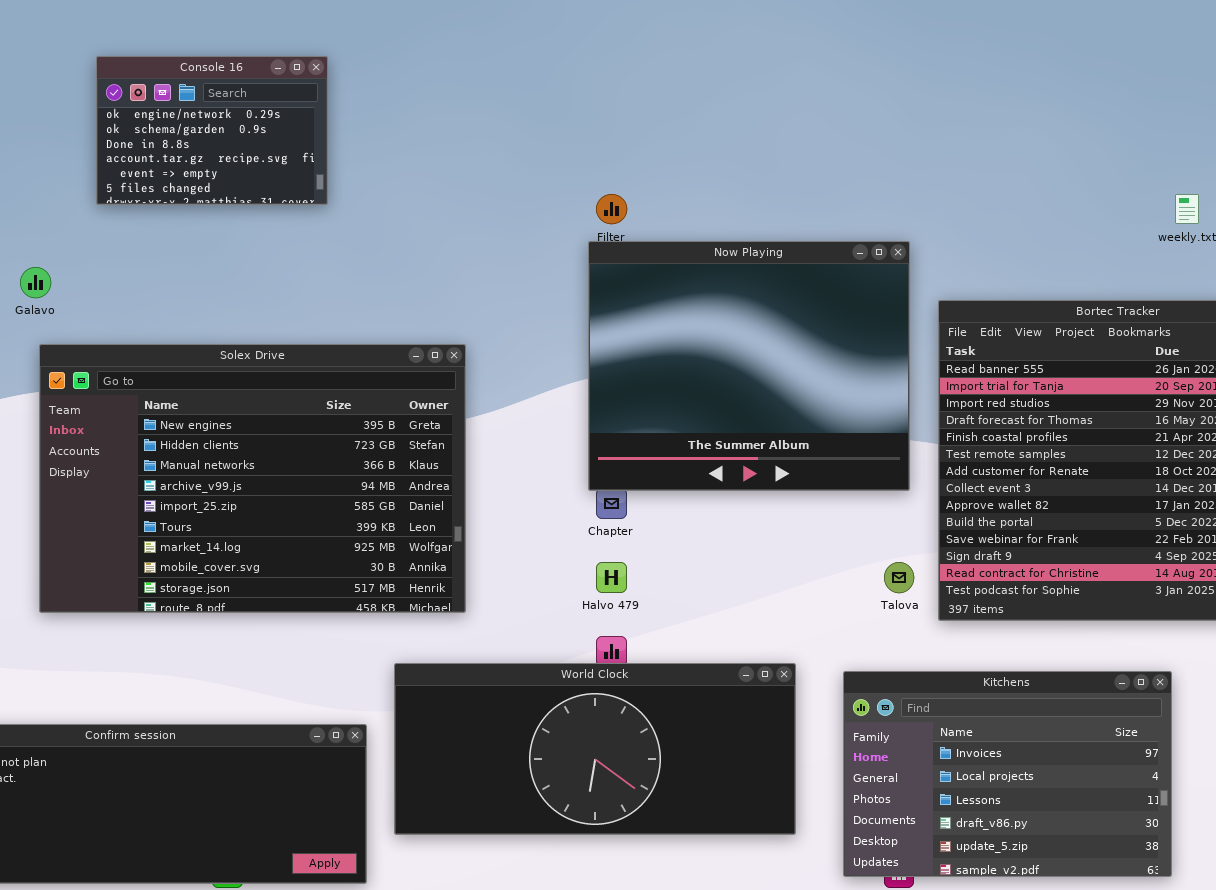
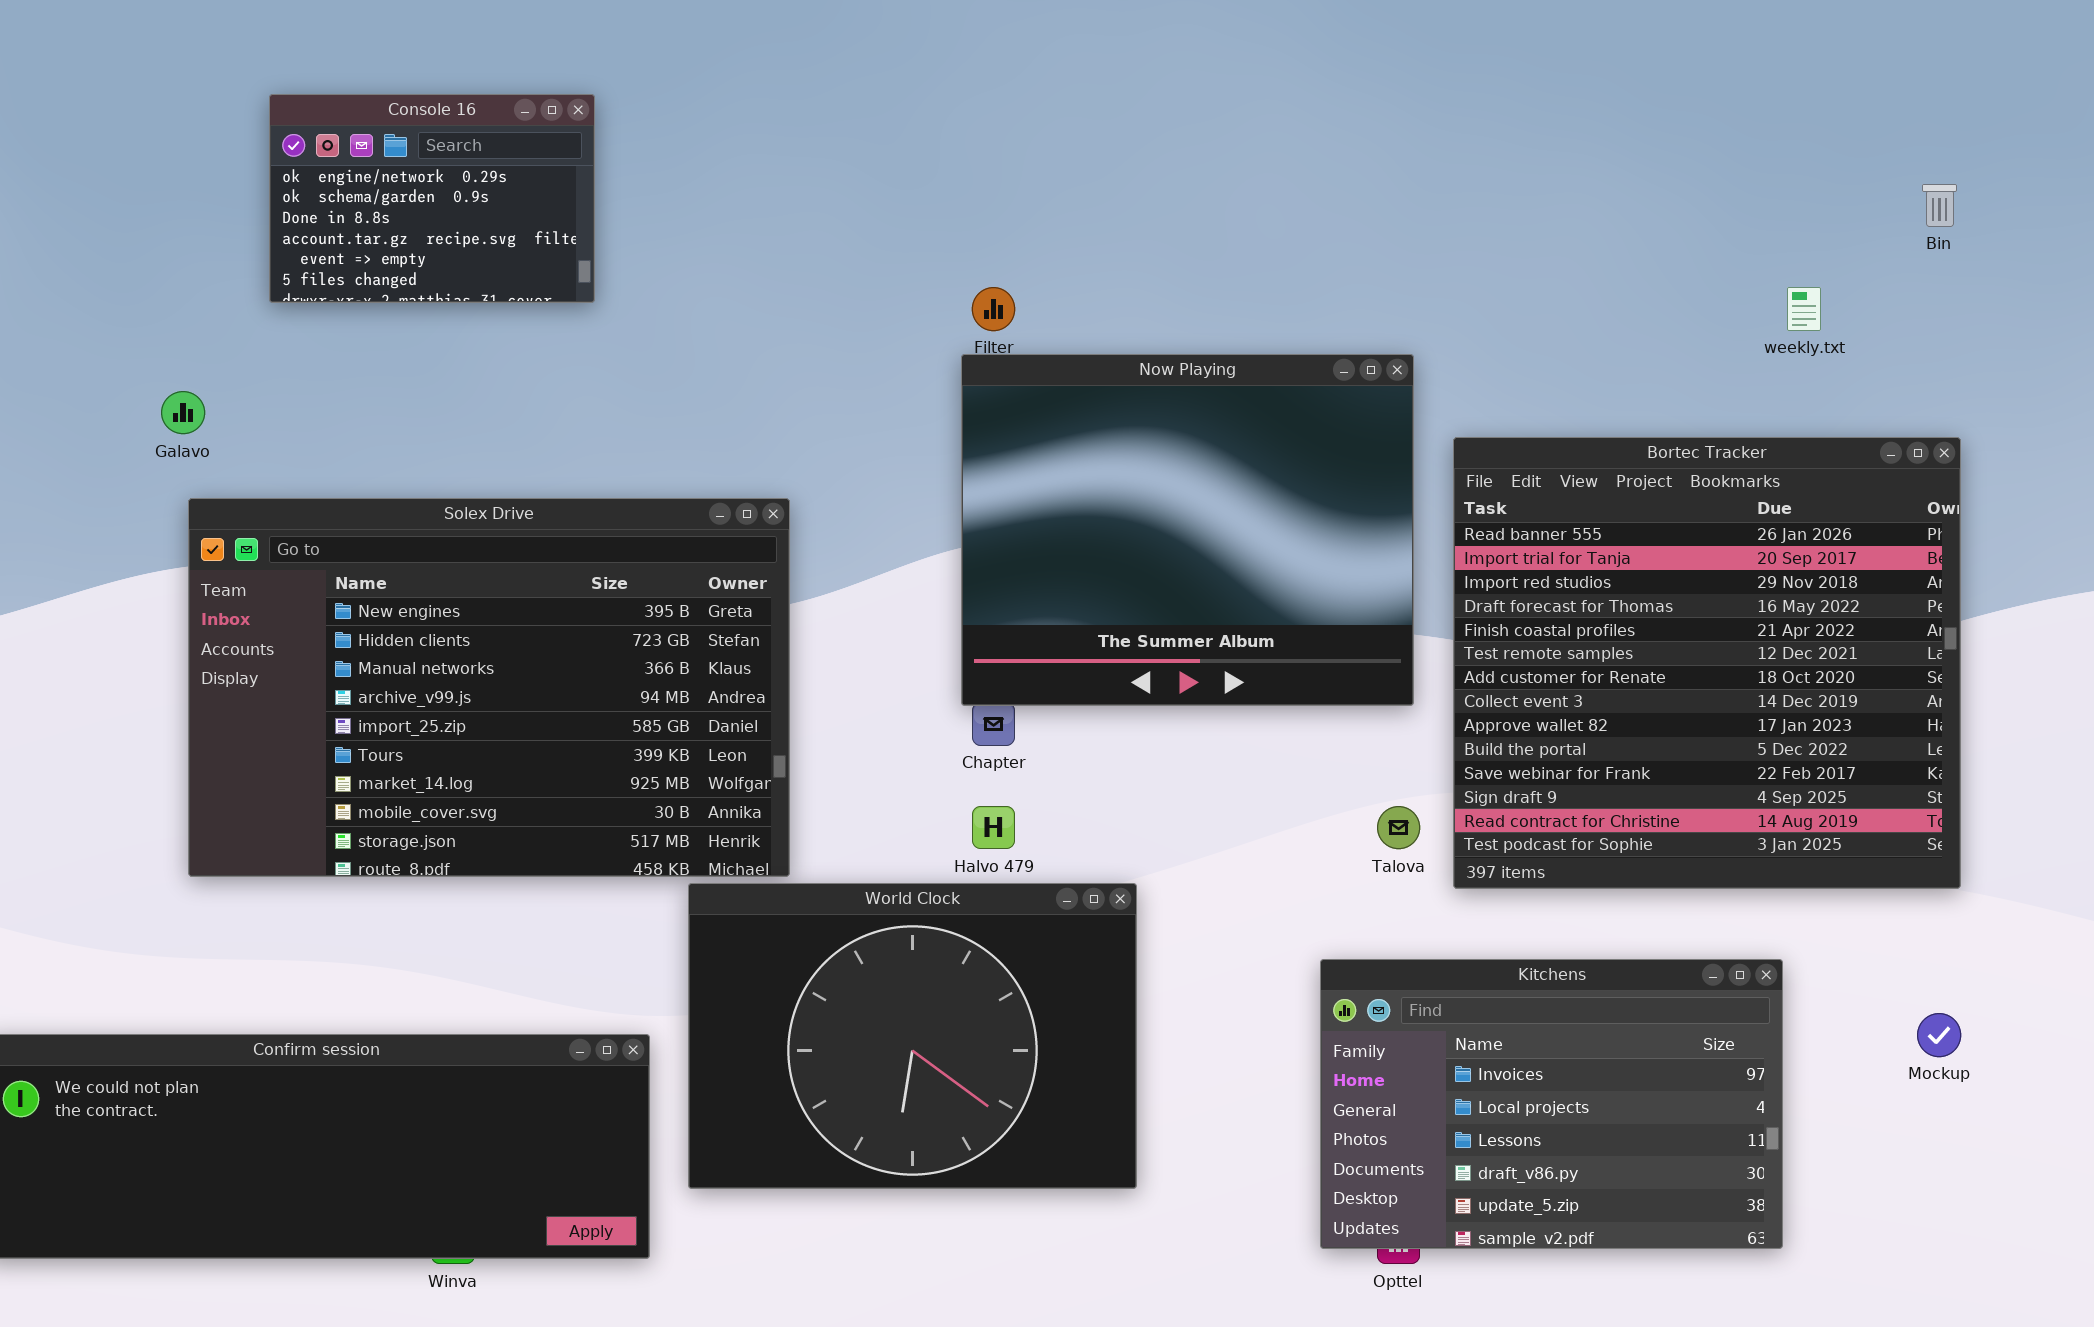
World Clock: [394,663,796,835] -> [688,883,1137,1189], resized

